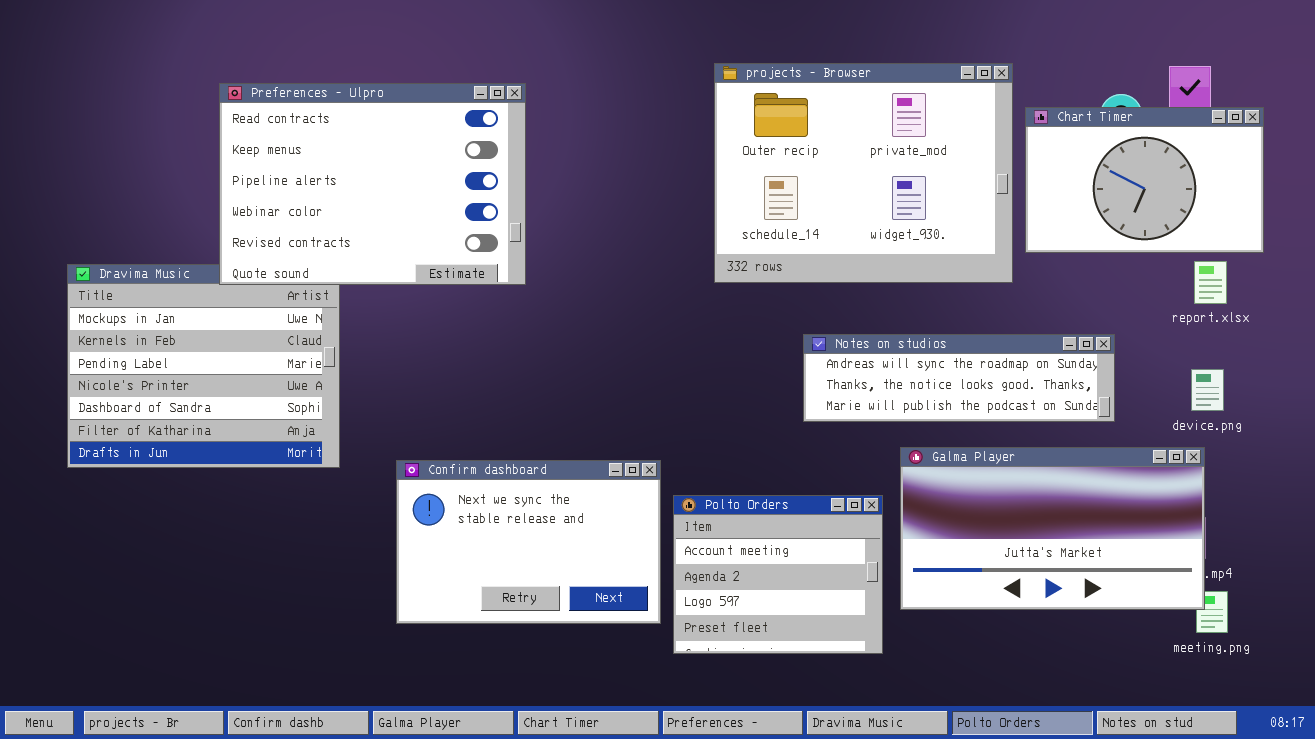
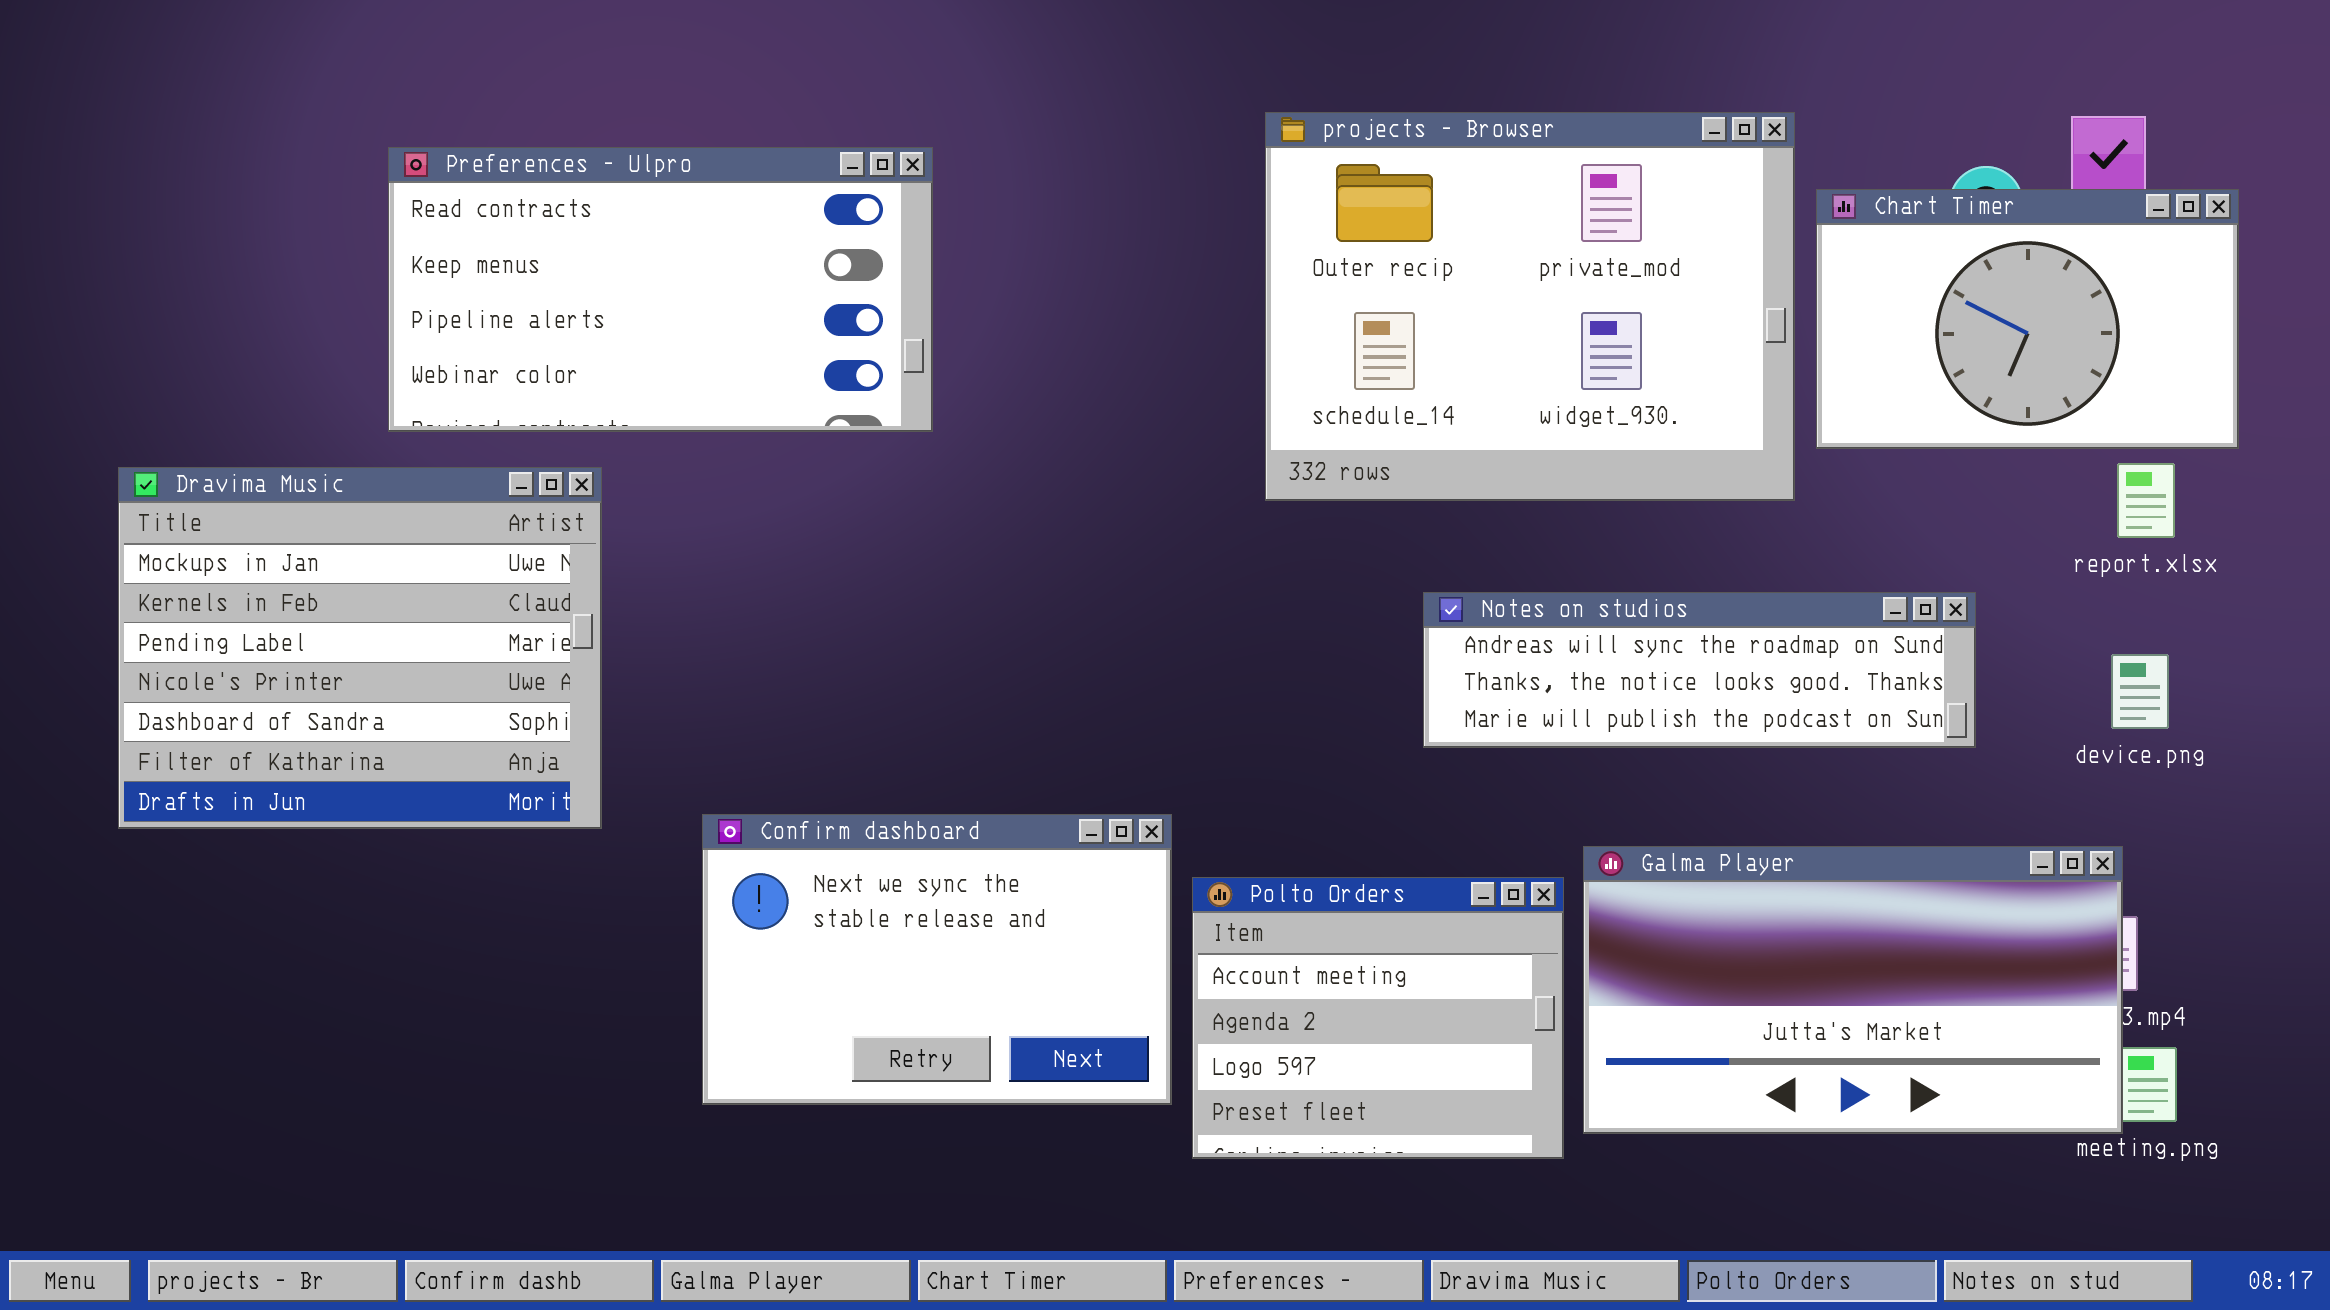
Preferences - Ulpro: [219,83,526,285] -> [388,147,933,432], resized
Galma Player: [900,447,1205,610] -> [1583,846,2123,1134], moved

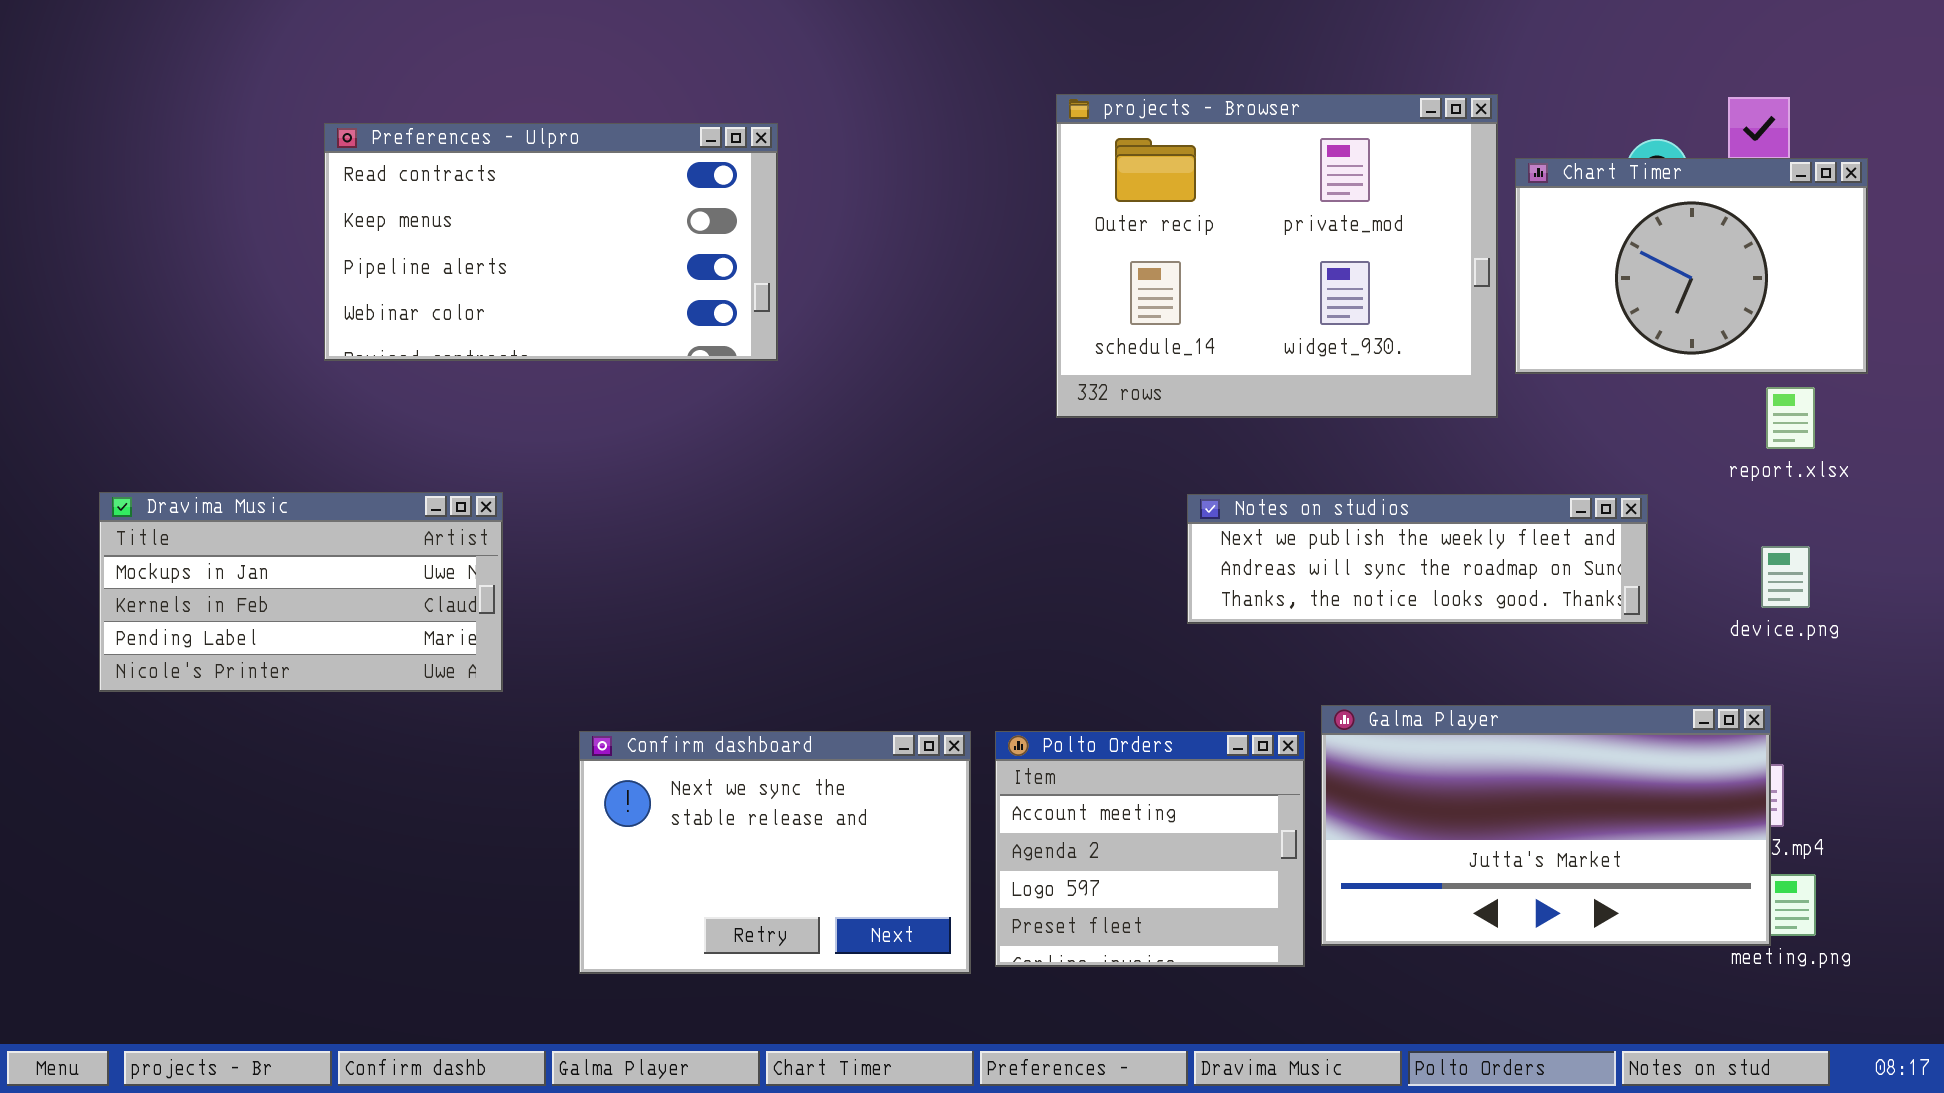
Dravima Music: [118,467,602,829] -> [99,492,503,692], resized
Notes on studios: [1423,592,1976,748] -> [1187,494,1648,624], scrolled up 1 row
Confirm dashboard: [702,814,1172,1105] -> [579,731,971,974], moved

